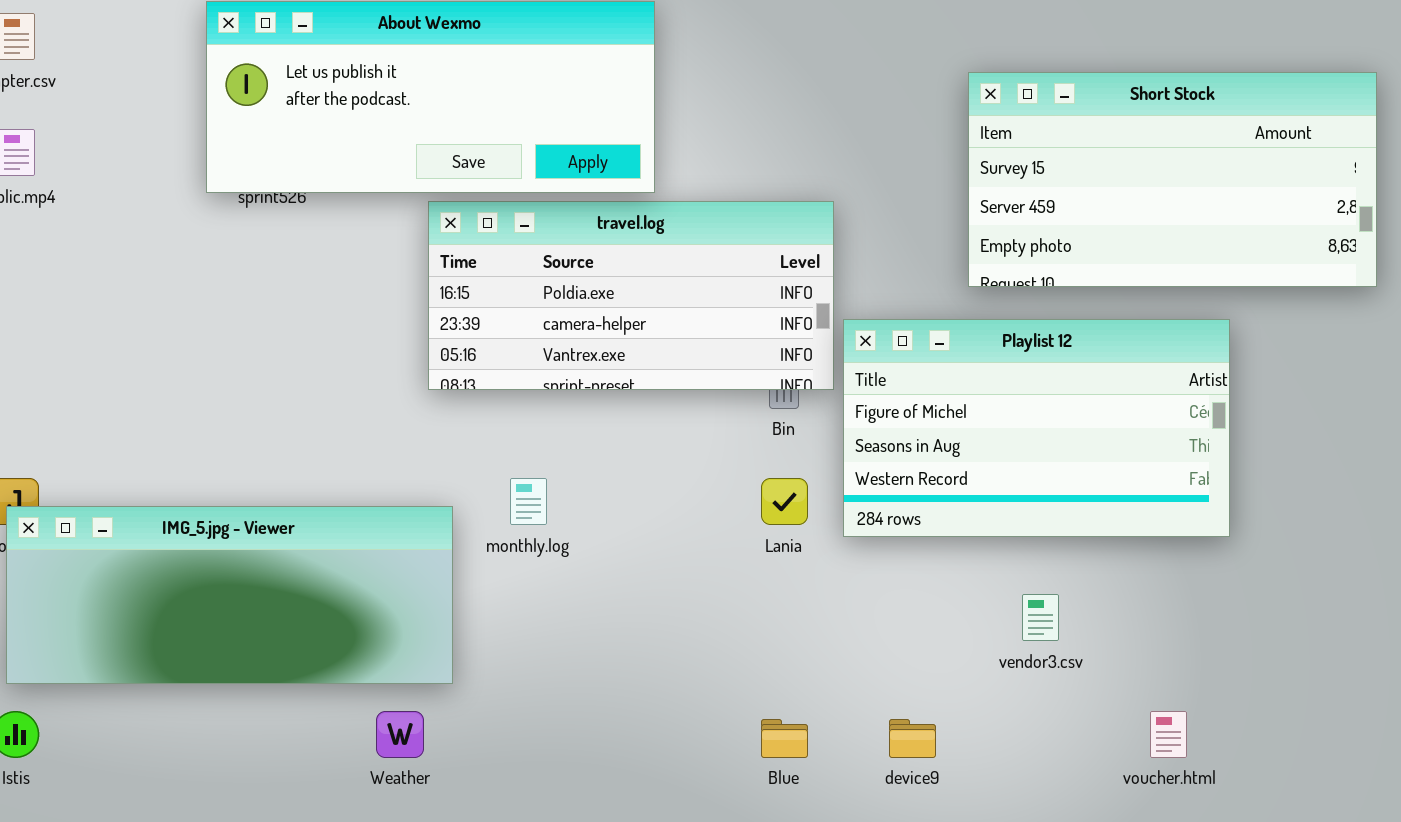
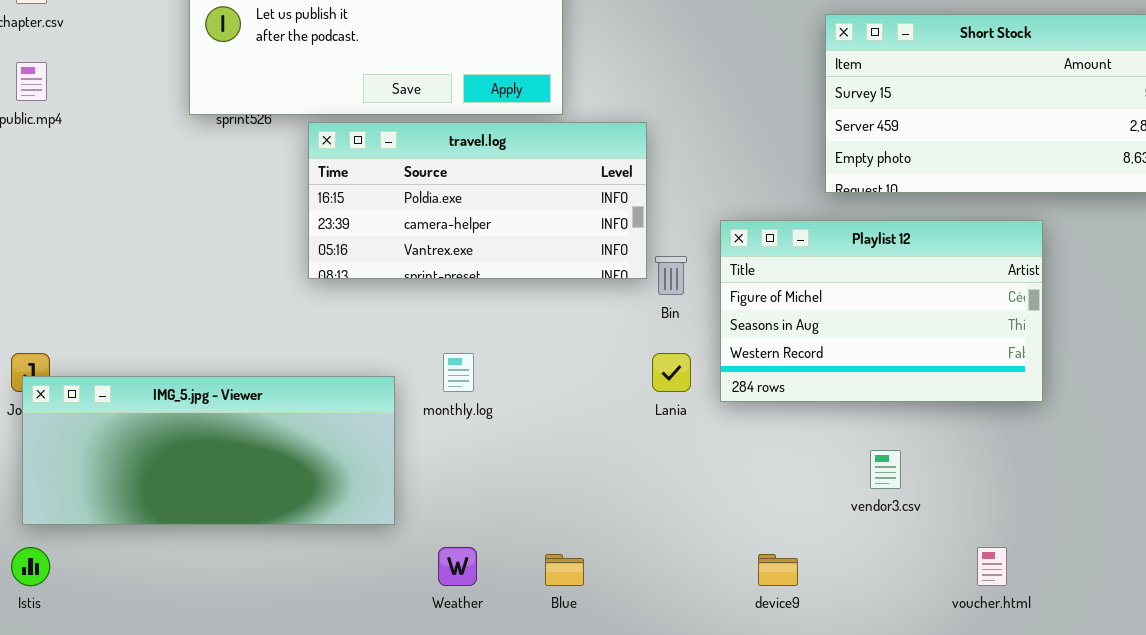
travel.log: [428,201,834,390] -> [308,122,647,279], moved
Weather: [376,711,424,758] -> [438,547,477,586], moved
Blue: [761,719,808,758] -> [545,554,584,586], moved

